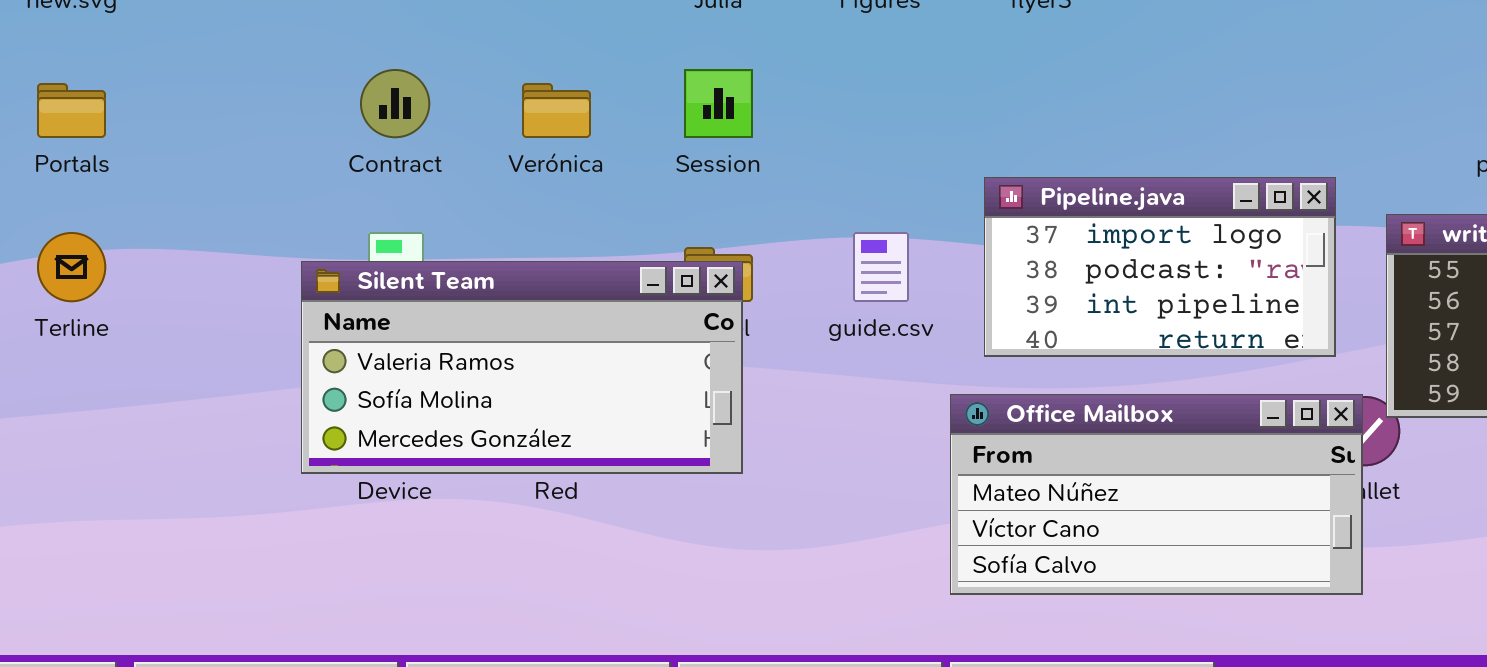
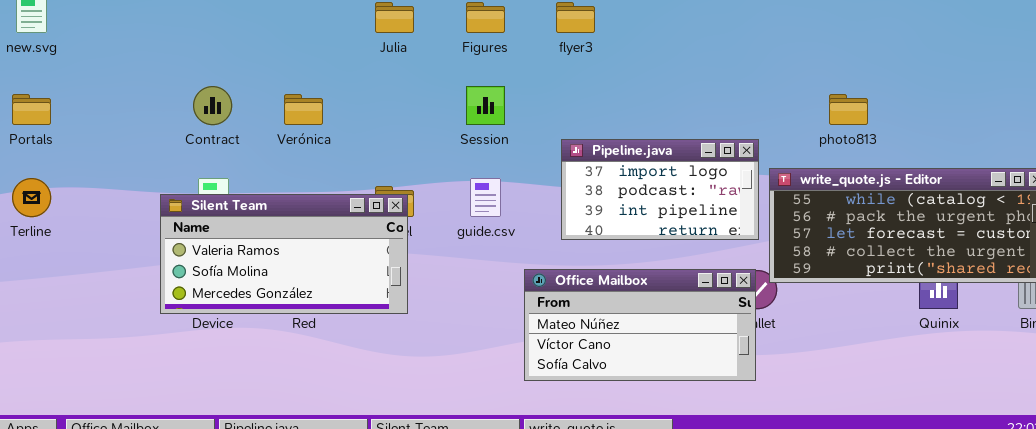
Session: [684,69,753,138] -> [466,86,505,125], moved
Pipeline.java: [984,177,1336,357] -> [561,139,759,240], moved

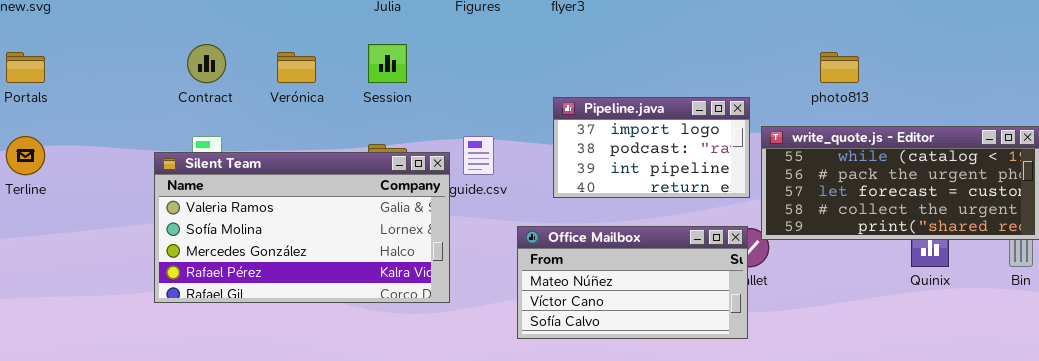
Session: [466,86,505,125] -> [368,44,407,83], moved
Silent Team: [160,194,408,314] -> [154,152,450,303], resized

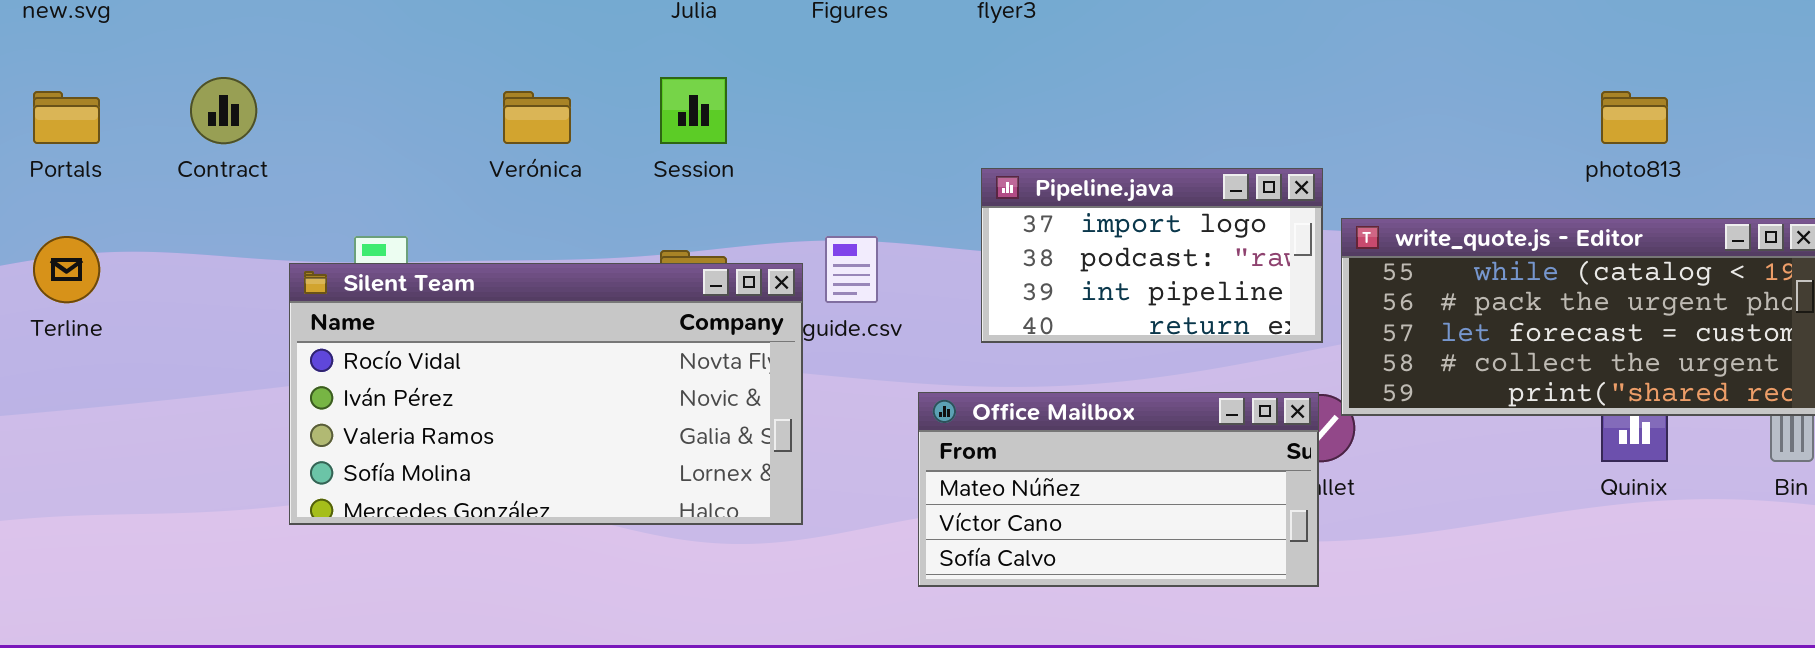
Contract: [187,44,226,83] -> [190,77,257,144], moved
photo813: [820,52,859,83] -> [1601,91,1668,144], moved
Silent Team: [154,152,450,303] -> [289,263,803,525], scrolled up 2 rows

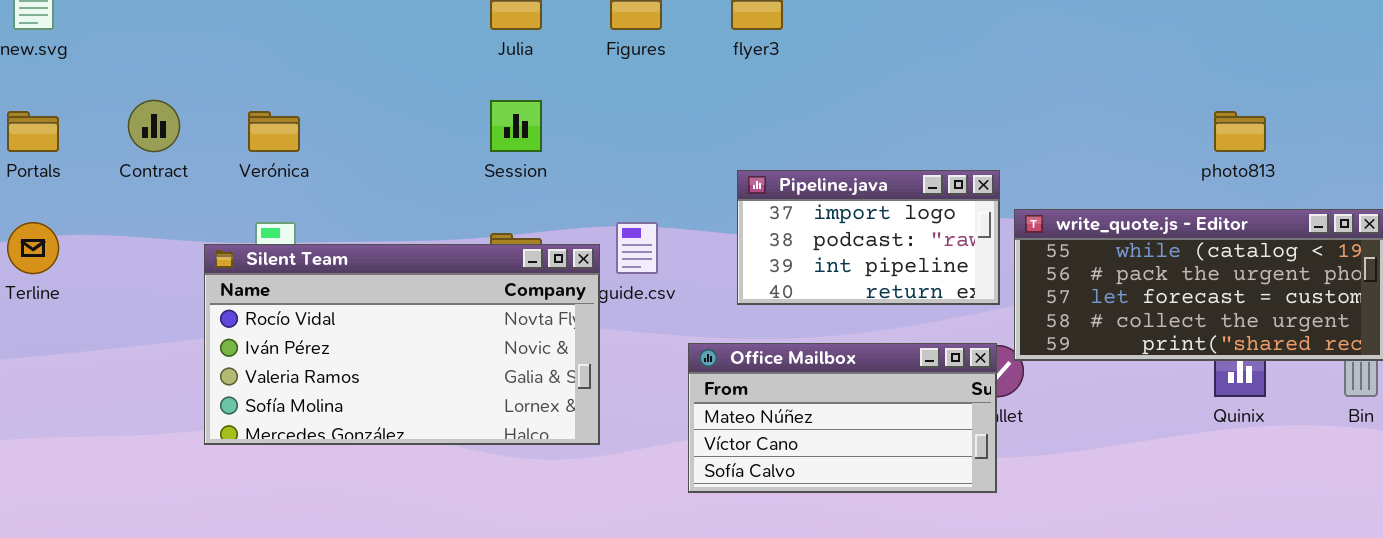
Verónica: [503,91,571,144] -> [248,111,300,152], moved

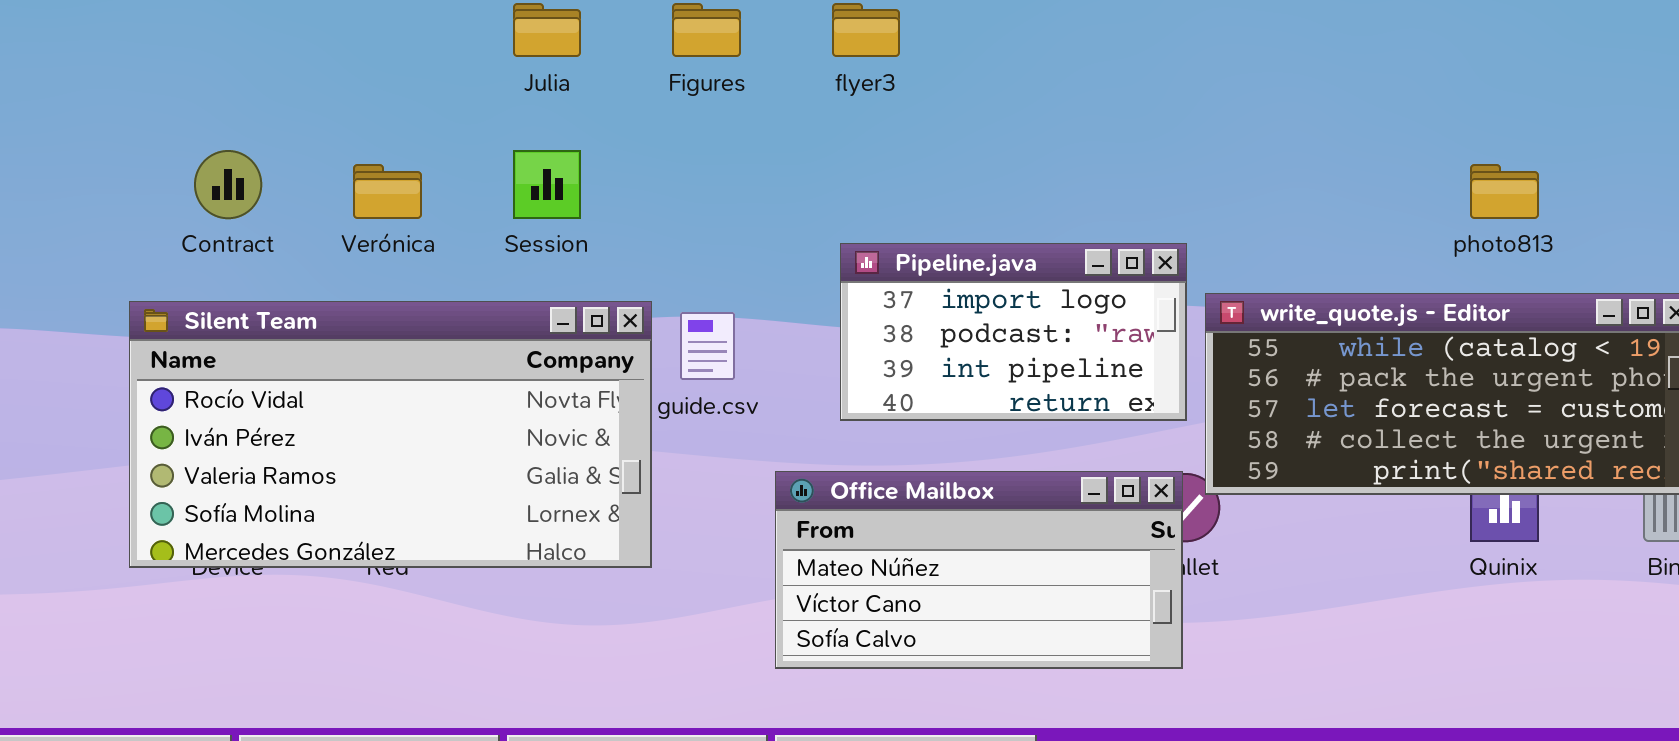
Contract: [128,100,180,152] -> [194,150,262,219], moved
Verónica: [248,111,300,152] -> [353,164,422,219], moved
Silent Team: [204,244,600,445] -> [129,301,652,568], moved

